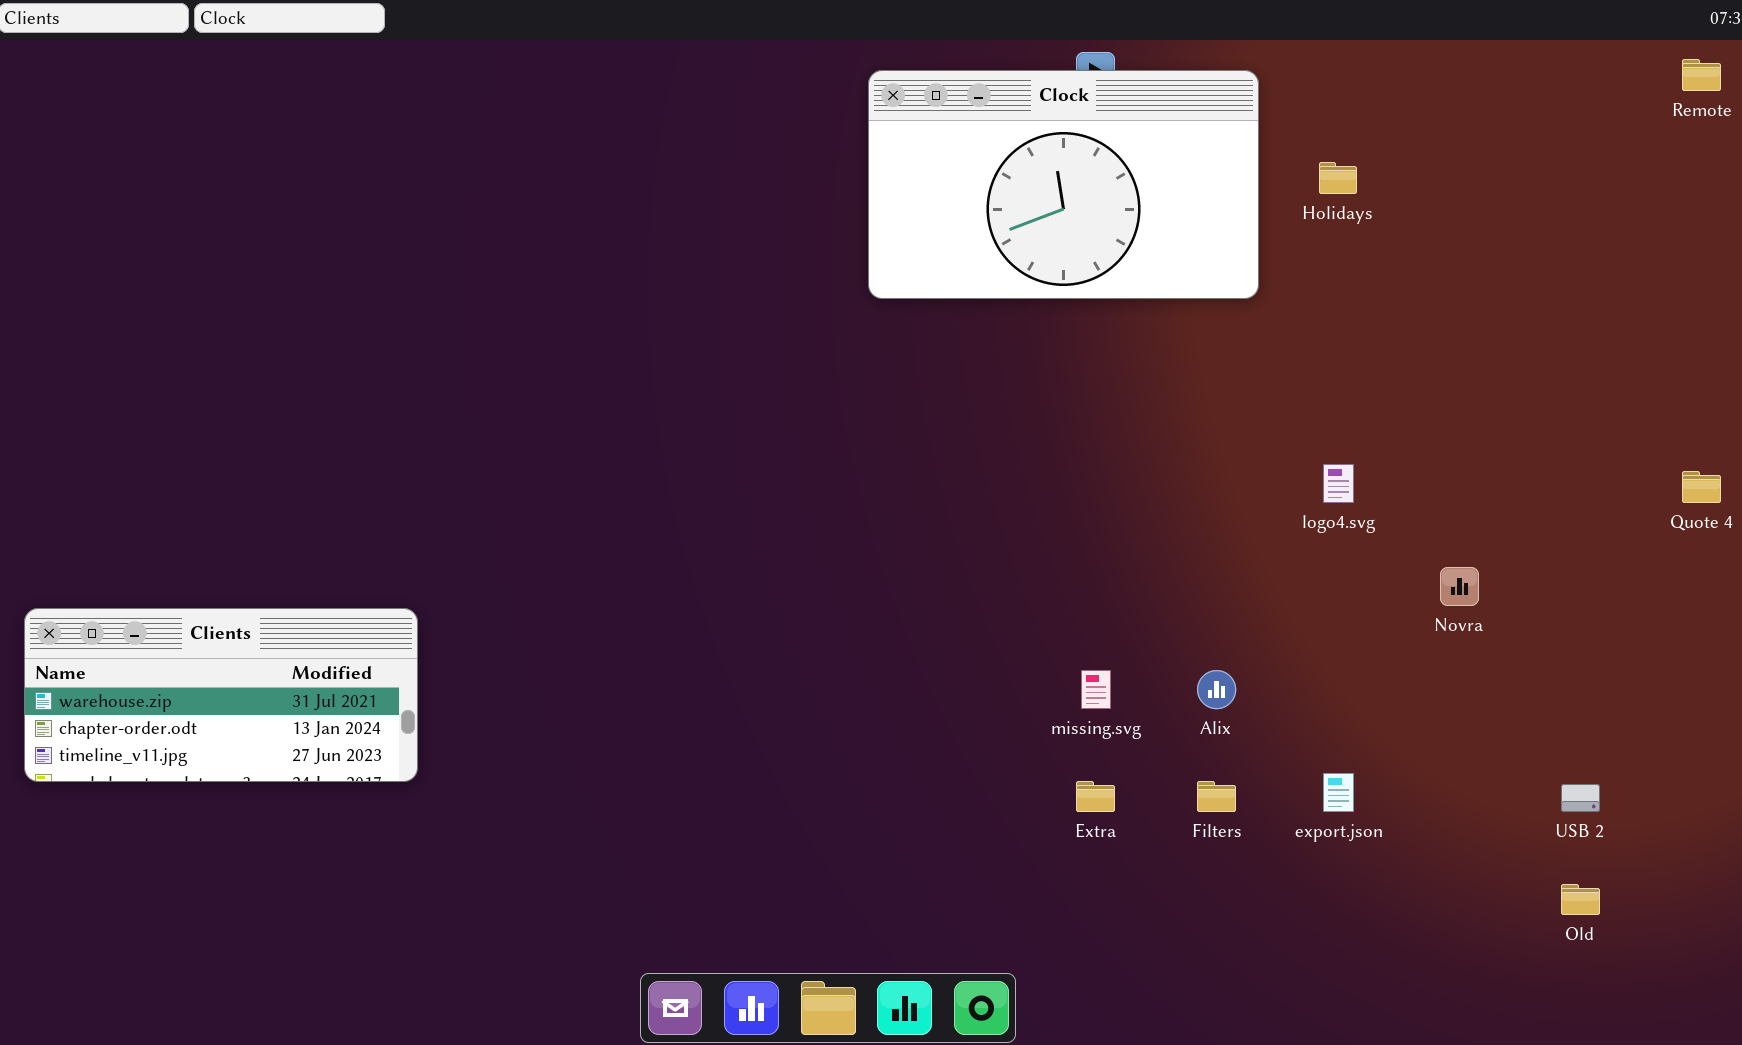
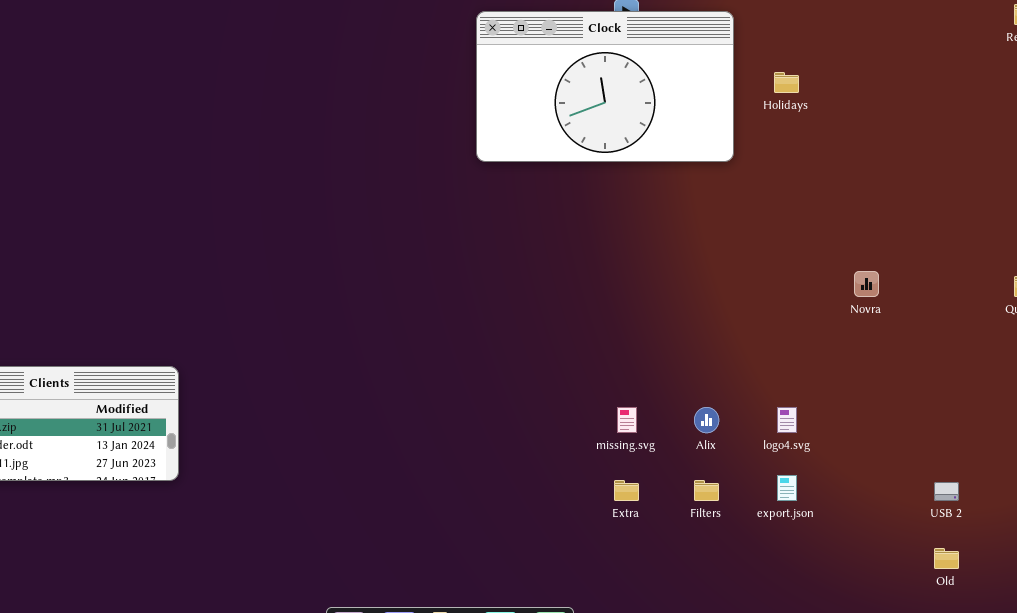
logo4.svg: [1323,464,1354,503] -> [777,407,797,433], moved
Novra: [1440,567,1479,606] -> [854,271,879,297], moved

